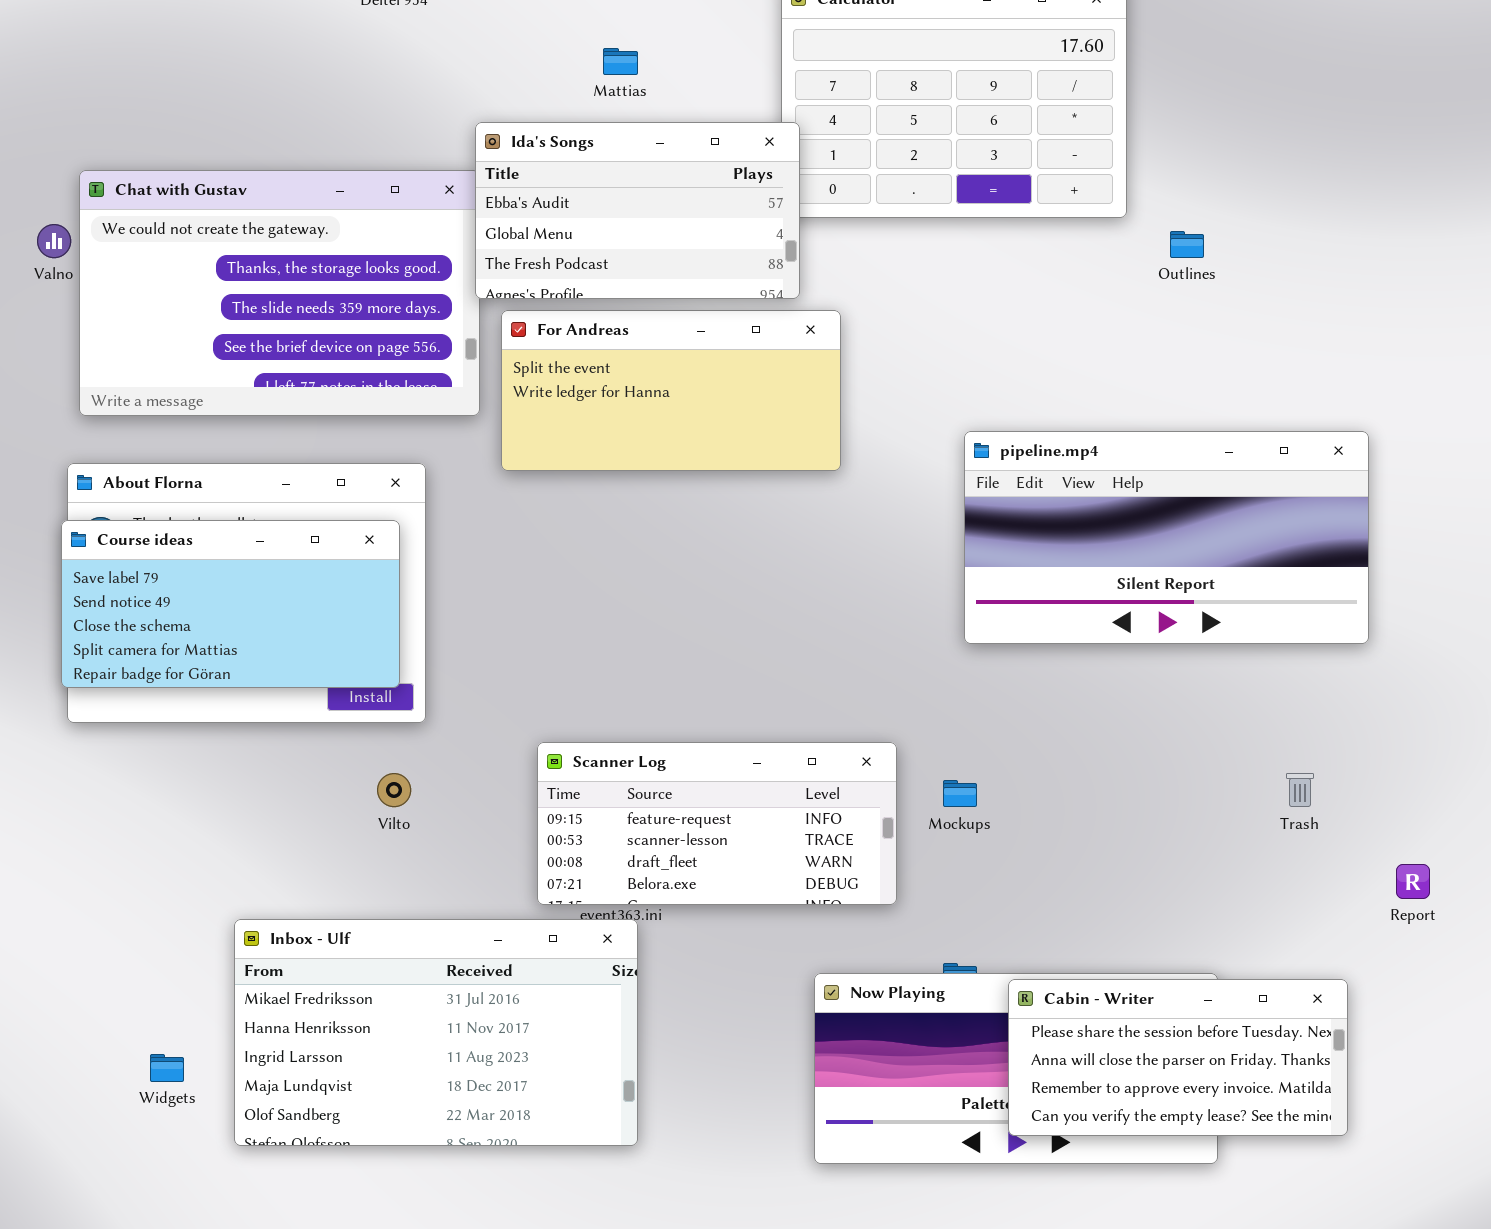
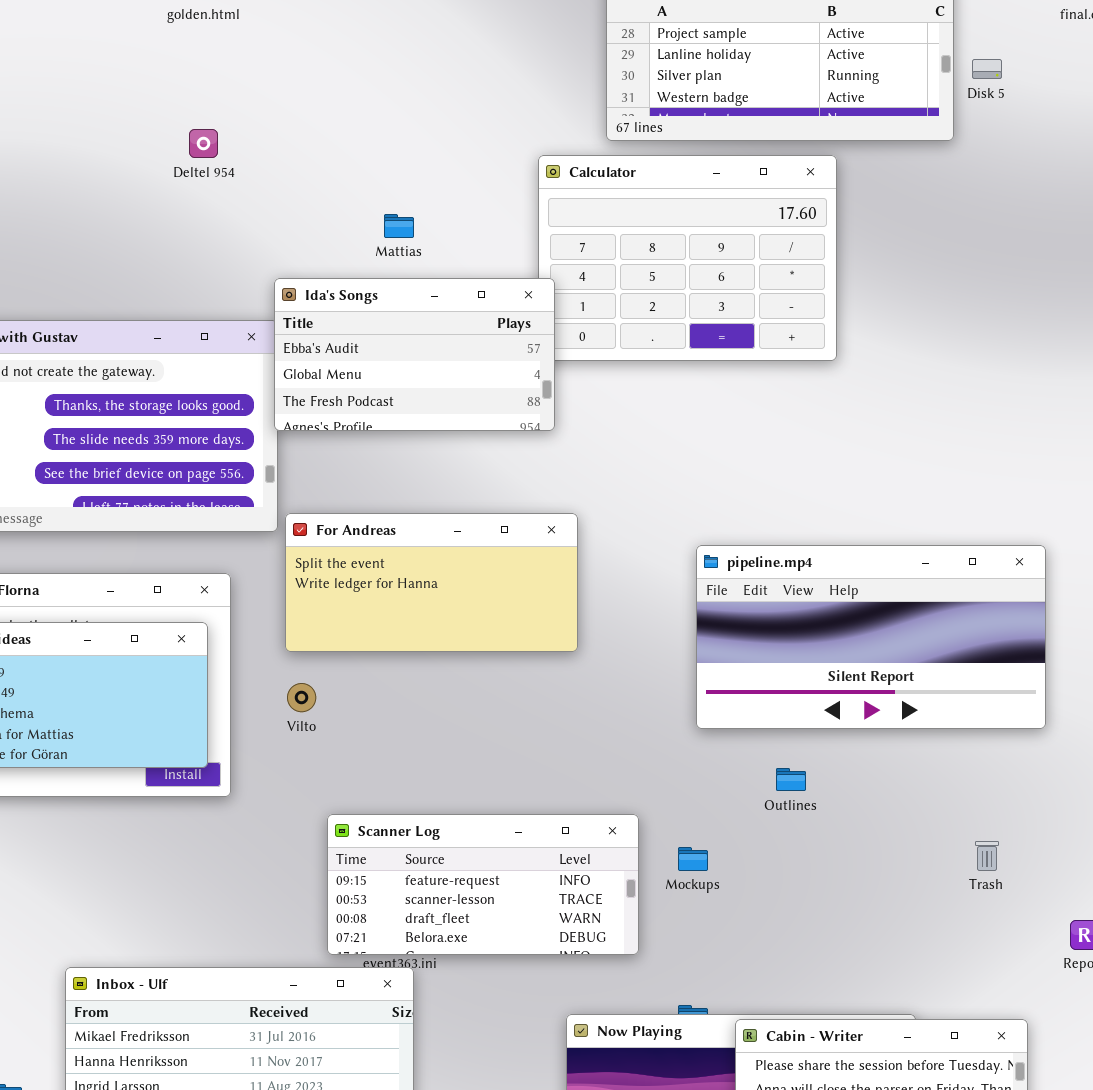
Outlines: [1170,231,1204,258] -> [776,768,806,791], moved
For Andreas: [501,310,841,471] -> [285,513,578,652], moved
Vilto: [377,773,411,807] -> [287,683,316,712], moved

